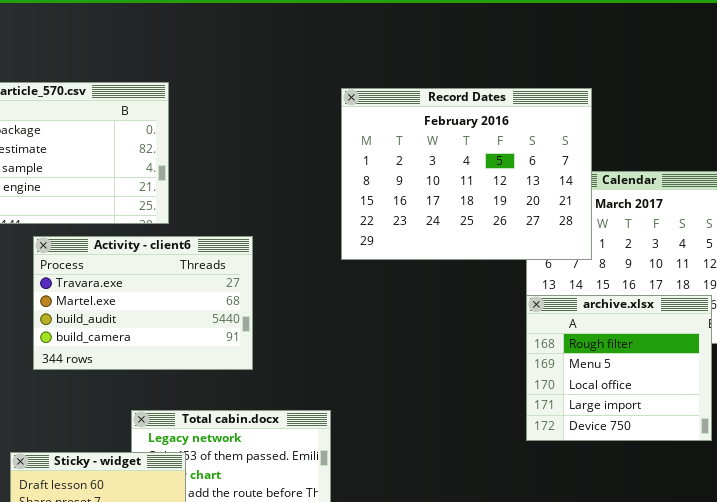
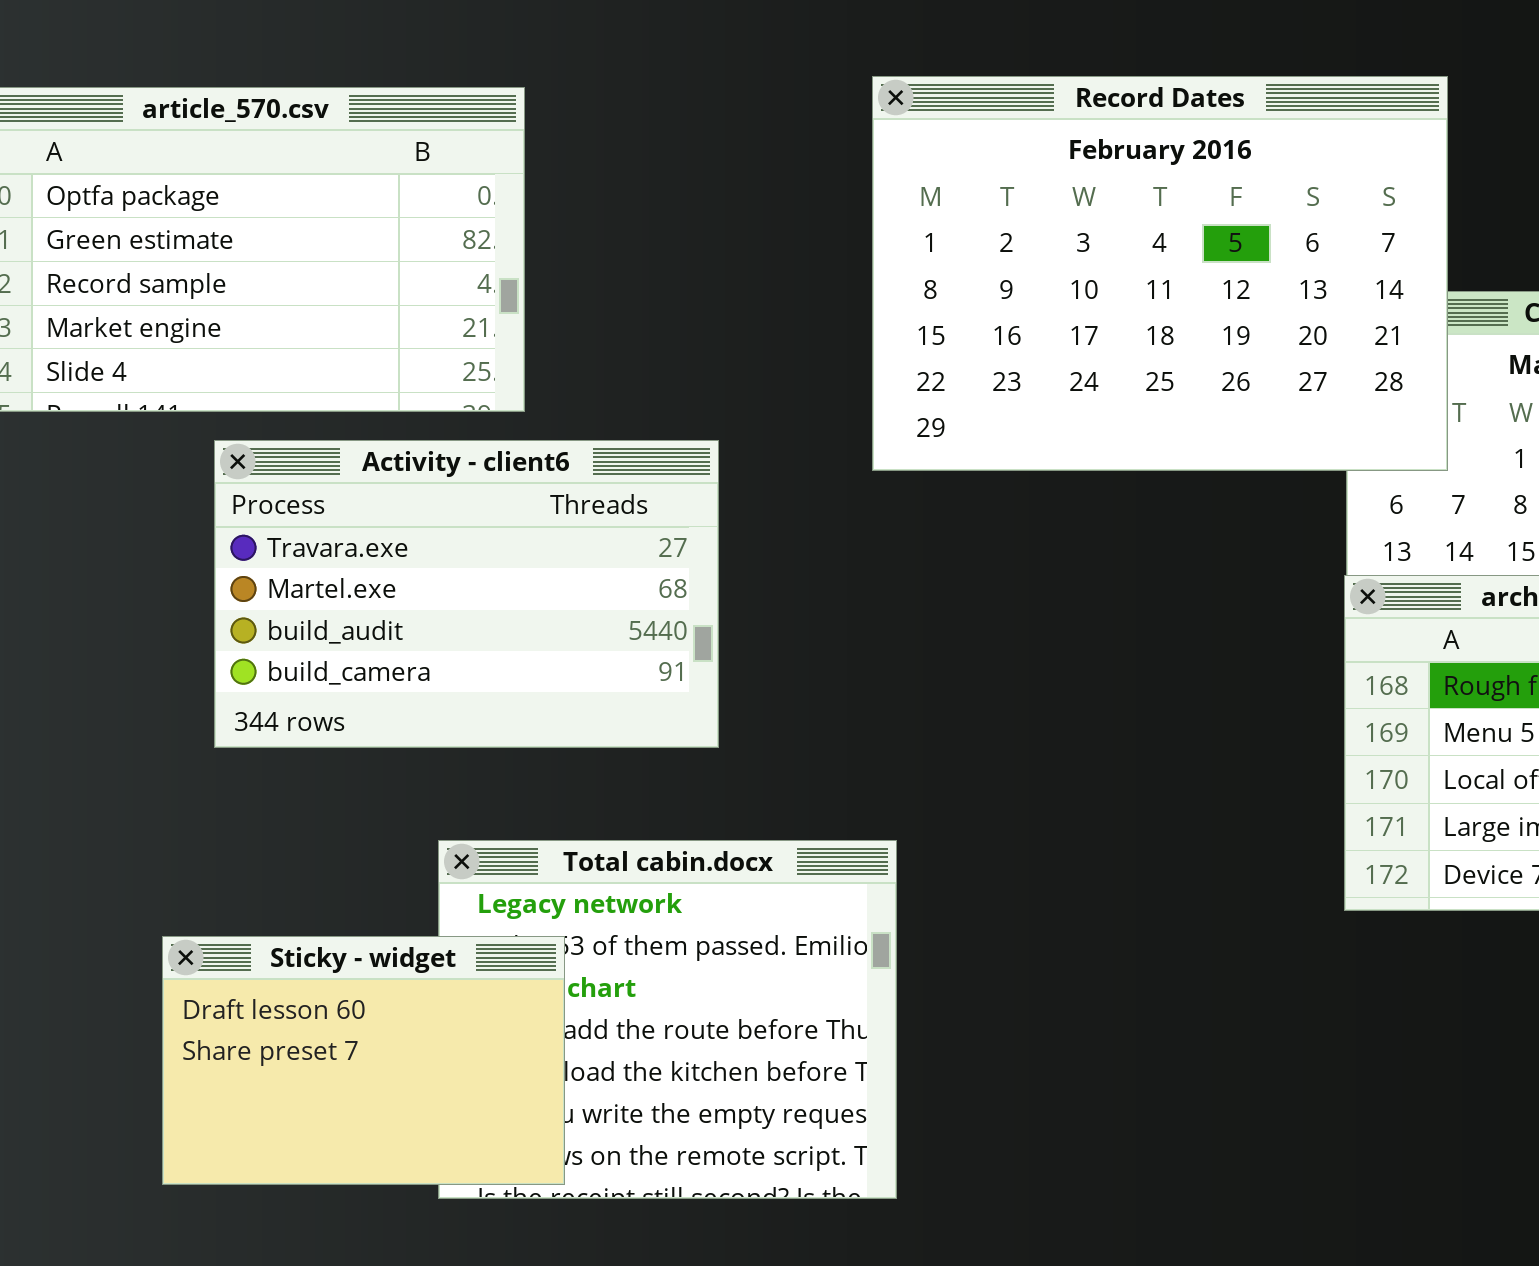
Record Dates: [341,88,592,260] -> [872,76,1448,471], moved

